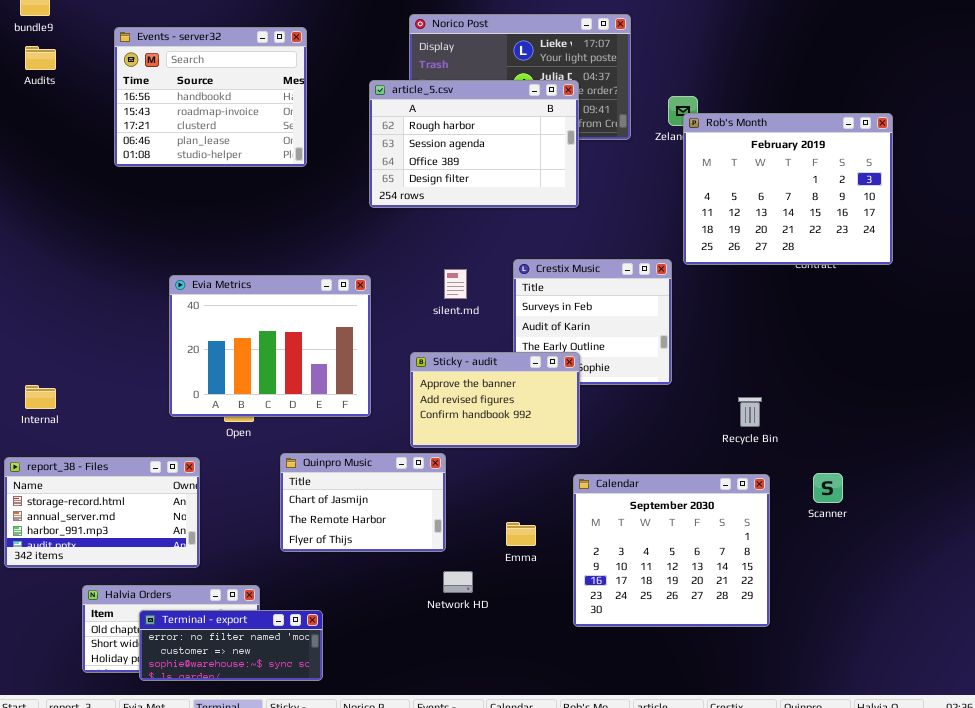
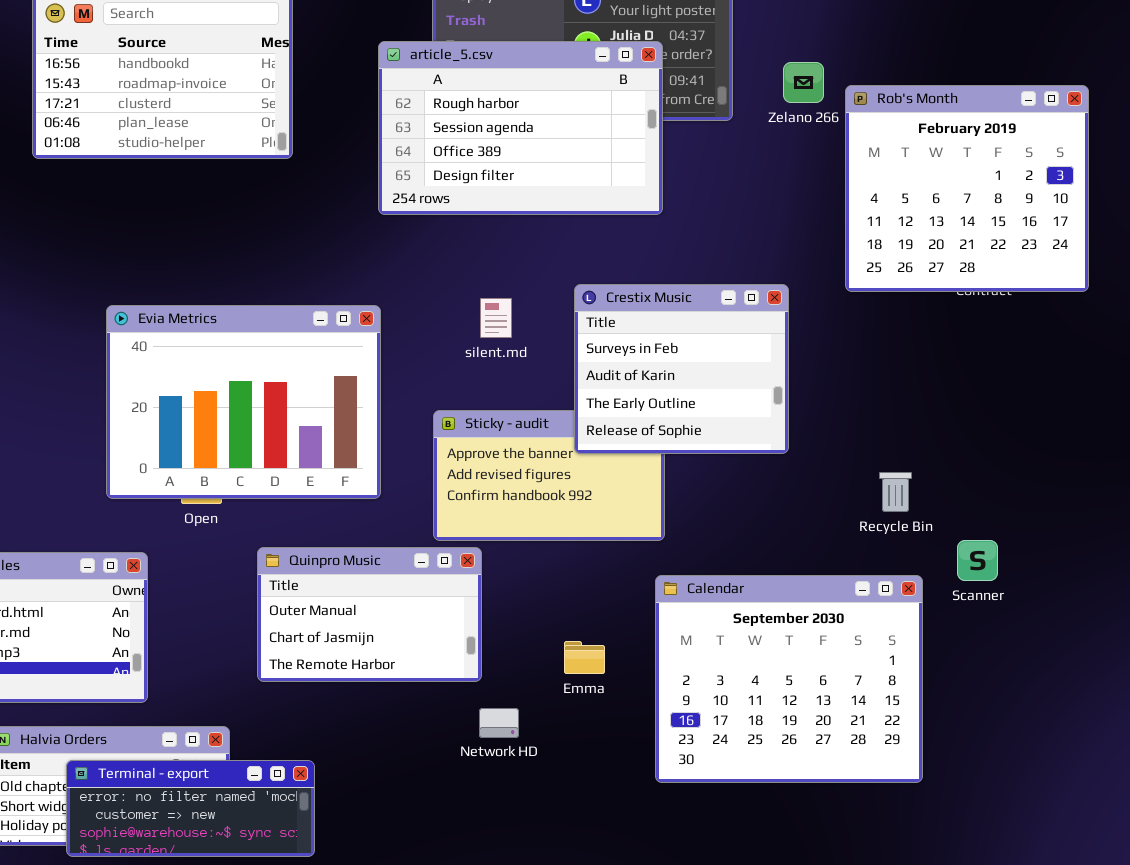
Rob's Month: [683,113,893,265] -> [845,85,1089,292], resized
Crestix Music: [513,259,672,385] -> [574,284,789,454], raised
Quinpro Music: [280,453,446,552] -> [257,547,482,682], scrolled up 1 row
Scanner: [813,473,843,503] -> [957,540,998,581], moved

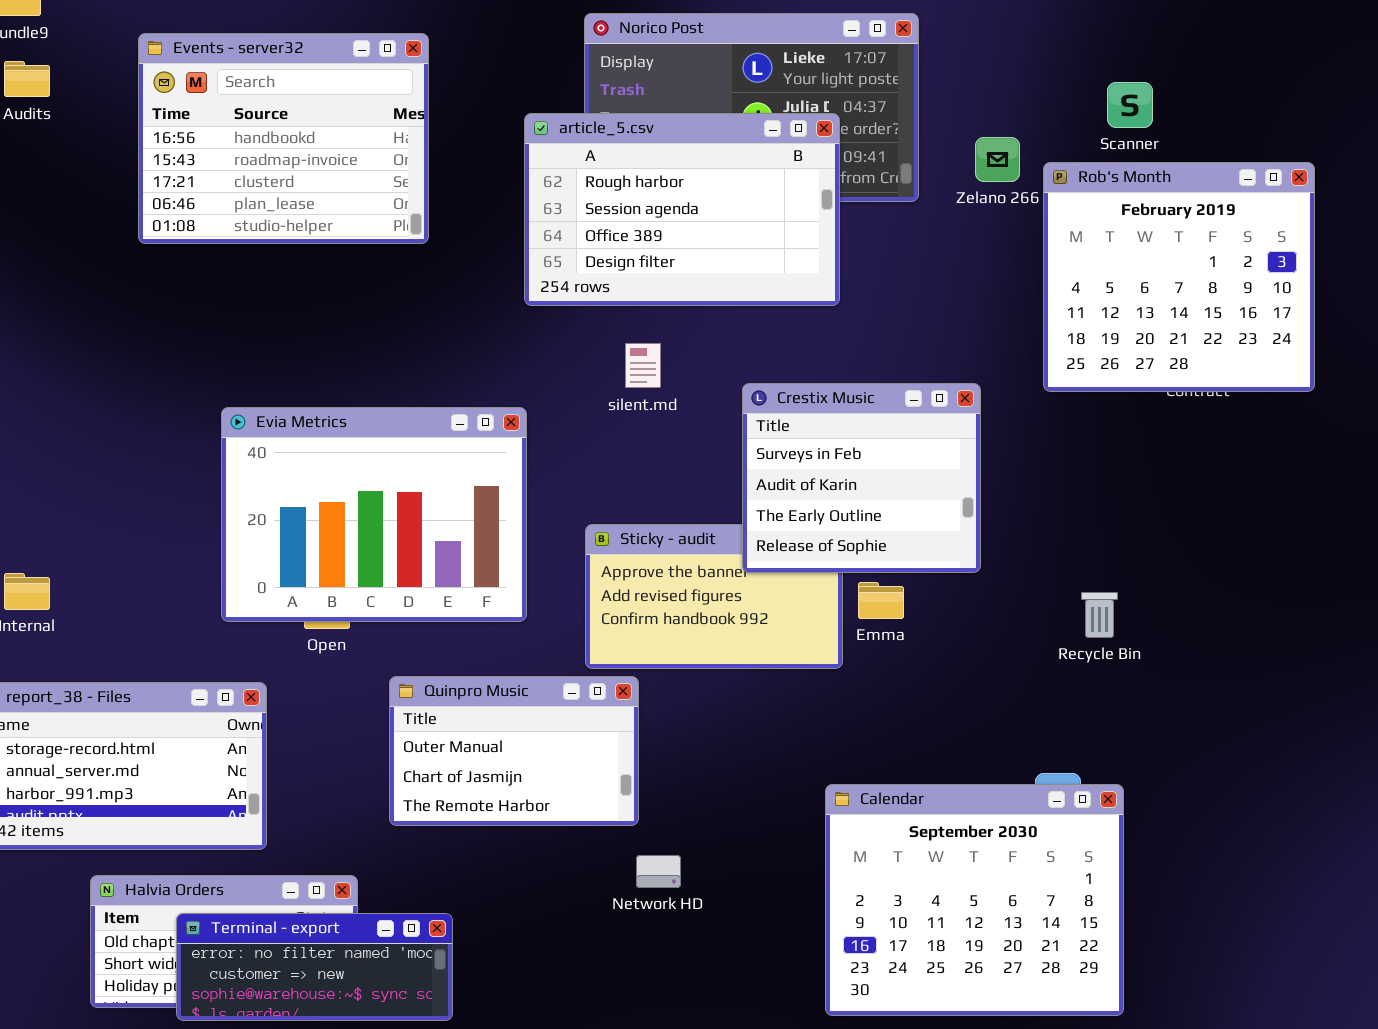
silent.md: [480,298,512,338] -> [625,343,661,388], moved
Scanner: [957,540,998,581] -> [1107,82,1153,128], moved
Calendar: [655,575,923,783] -> [825,784,1124,1016], moved
Emma: [564,641,605,674] -> [858,582,904,619], moved

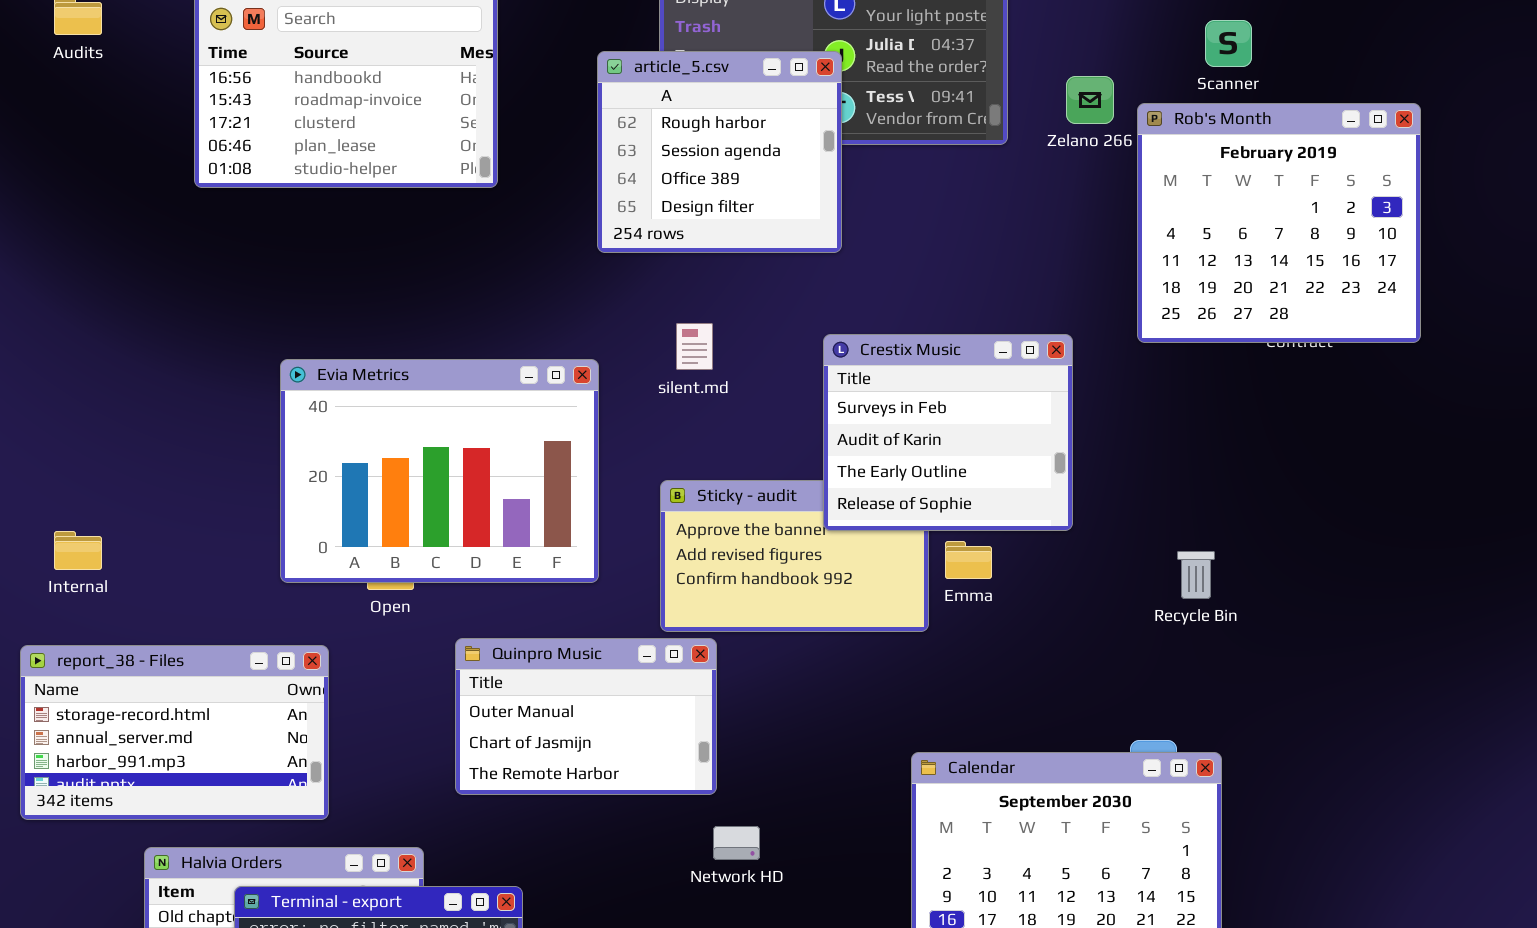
article_5.csv: [524,113,840,306] -> [597,51,842,253], resized
silent.md: [625,343,661,388] -> [676,323,713,370], moved

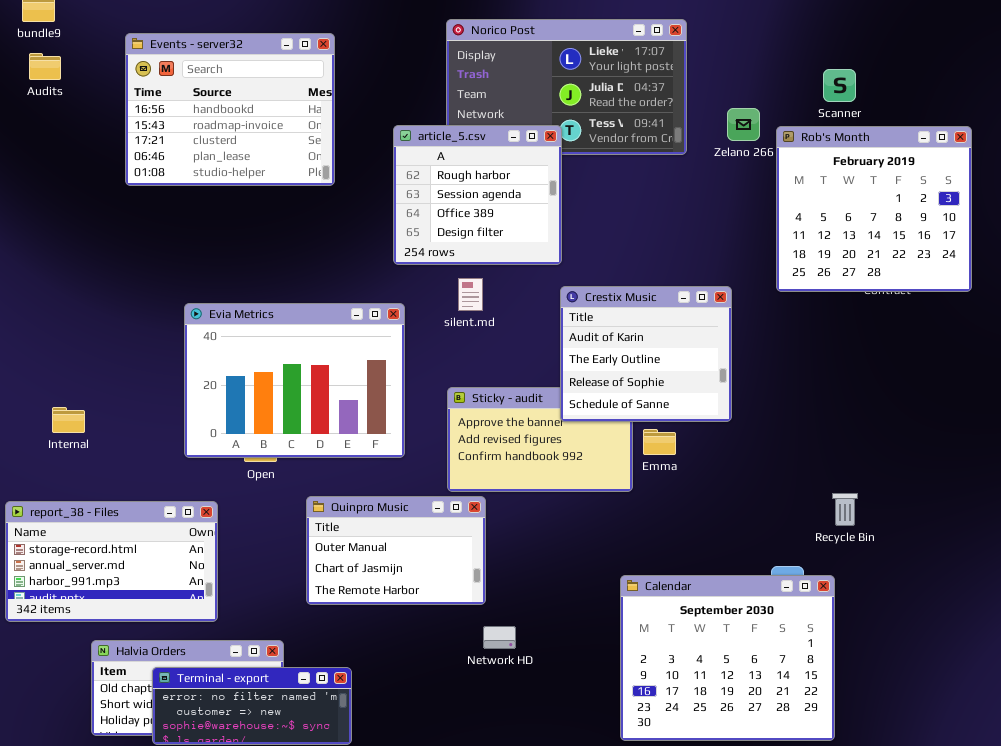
article_5.csv: [597,51,842,253] -> [393,125,562,265], moved
Crestix Music: [823,334,1073,531] -> [560,286,732,422], scrolled down 1 row
Internal: [54,531,102,570] -> [52,407,85,433], moved
Recycle Bin: [1177,551,1215,599] -> [832,493,858,526], moved

